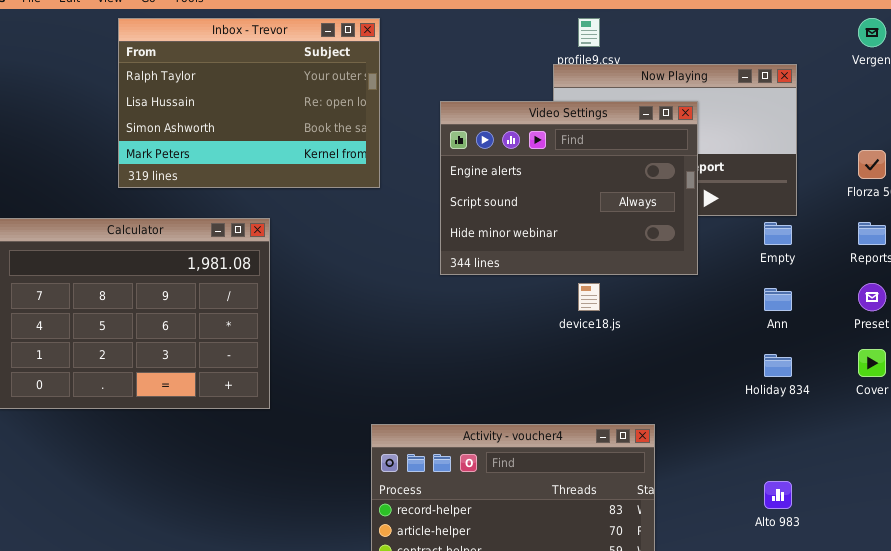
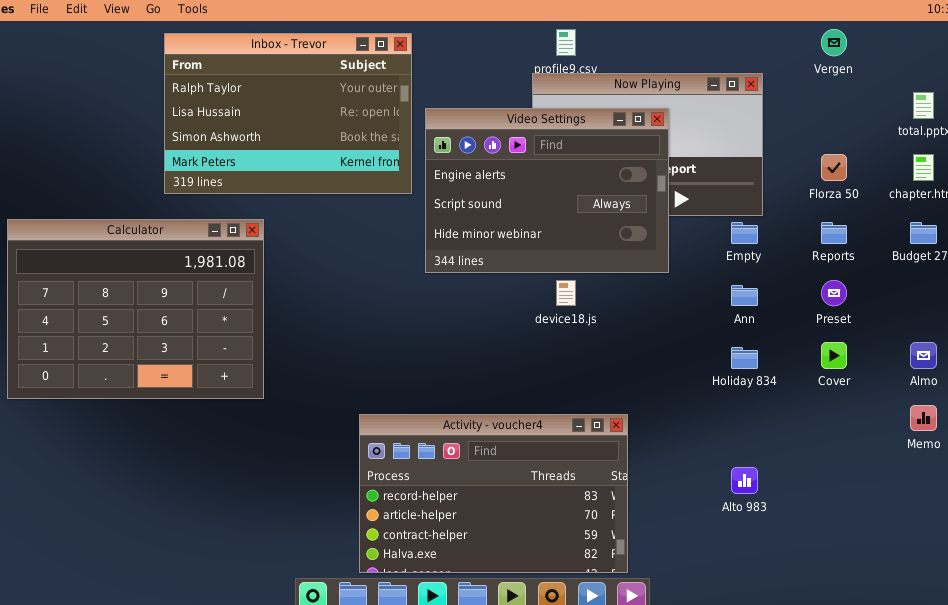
Inbox - Trevor: [118,18,380,188] -> [164,33,412,194], moved

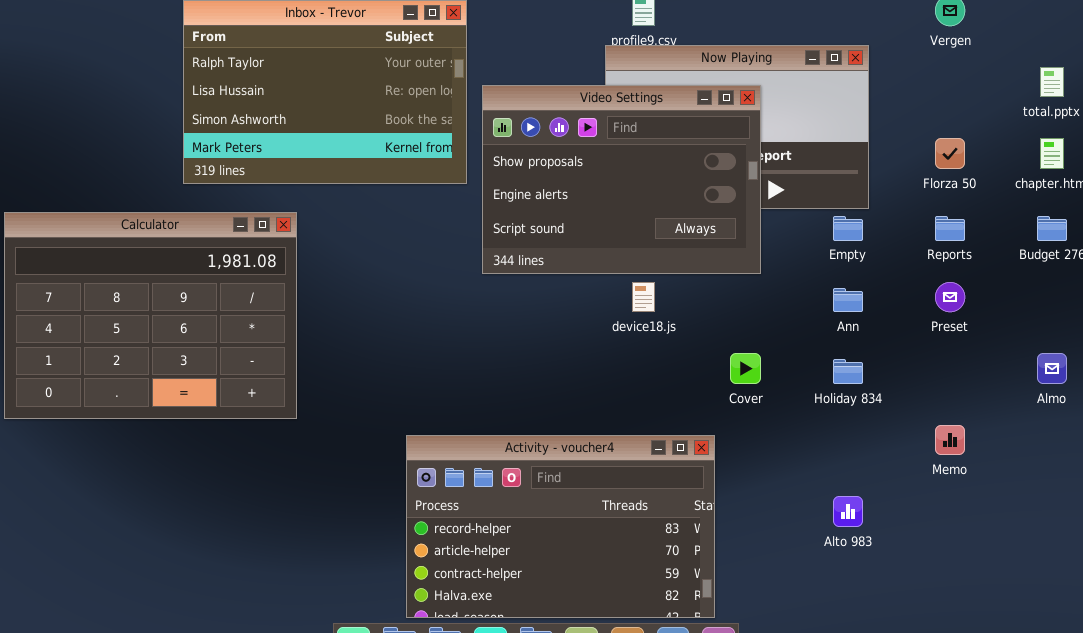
Video Settings: [425,108,669,273] -> [482,85,761,274], scrolled up 1 row
Cover: [821,342,847,369] -> [730,353,761,384], moved
Memo: [910,405,937,431] -> [935,425,965,455], moved

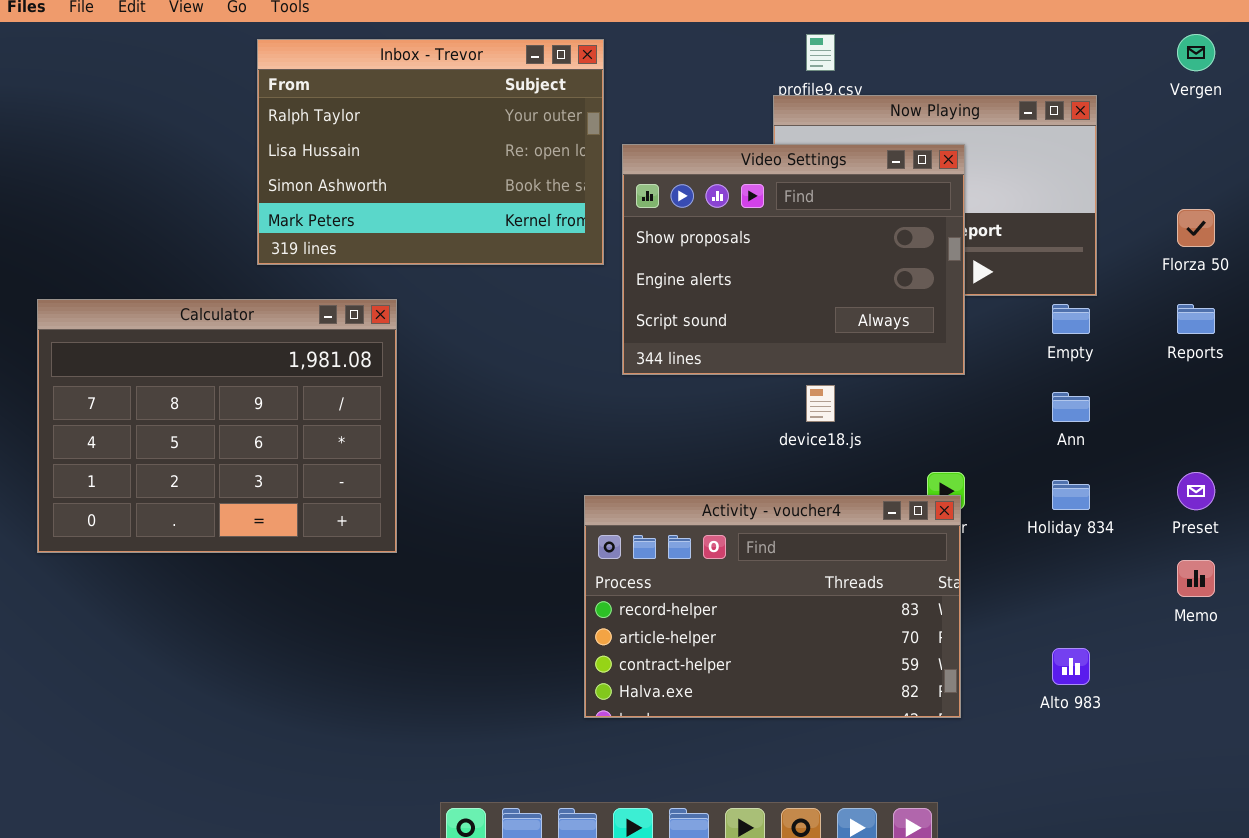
Preset: [935,282,965,312] -> [1177,472,1215,510], moved
Activity - voucher4: [406,435,715,618] -> [584,495,961,718], moved

